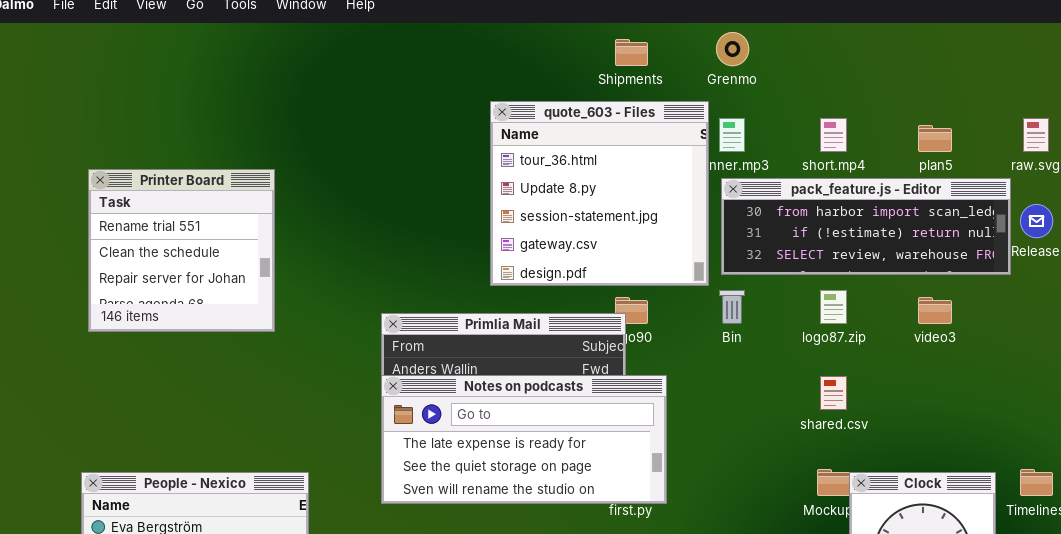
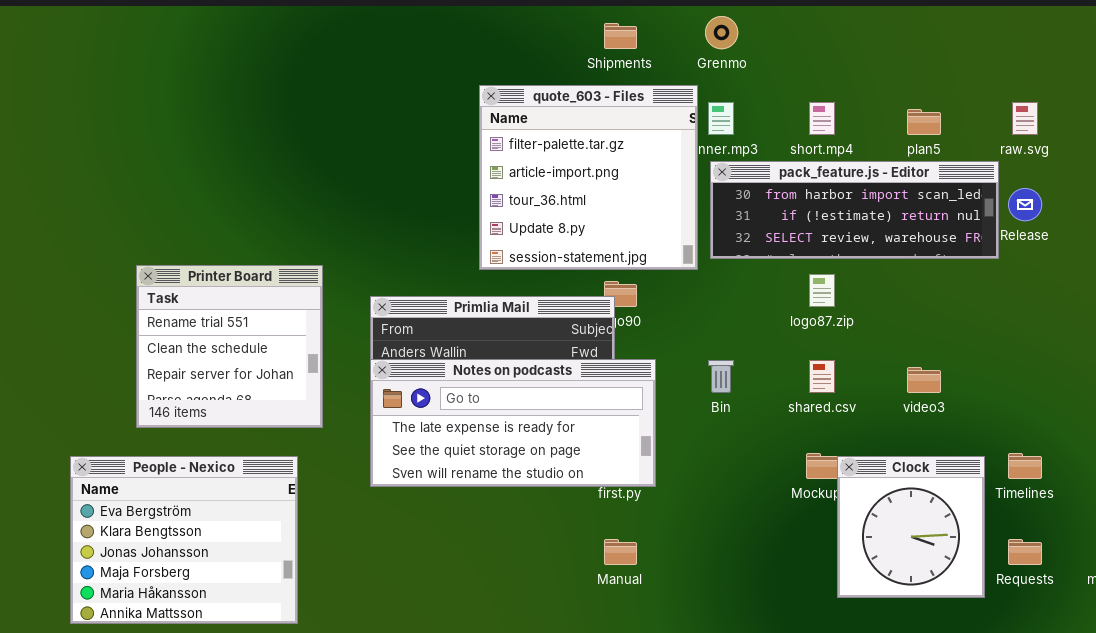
quote_603 - Files: [490,101,709,286] -> [479,85,698,270], scrolled up 2 rows
Printer Board: [88,169,275,332] -> [136,265,323,428], moved
Bin: [719,290,745,324] -> [708,360,734,393], moved
video3: [918,297,952,324] -> [907,367,941,393], moved

